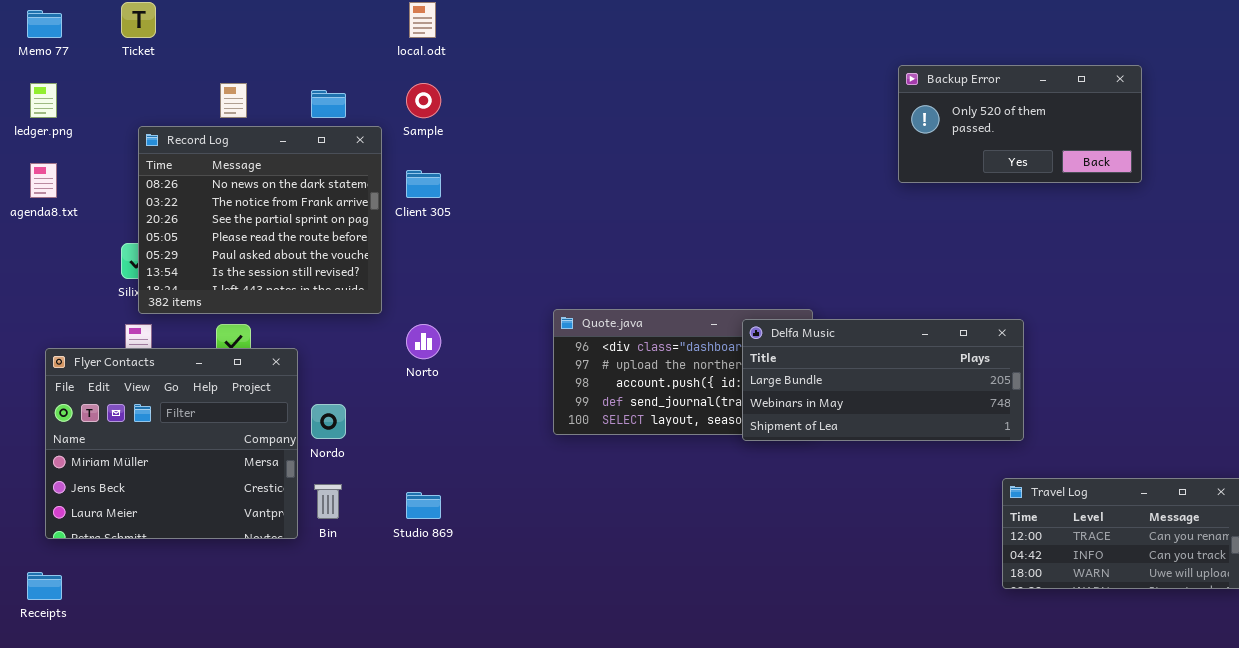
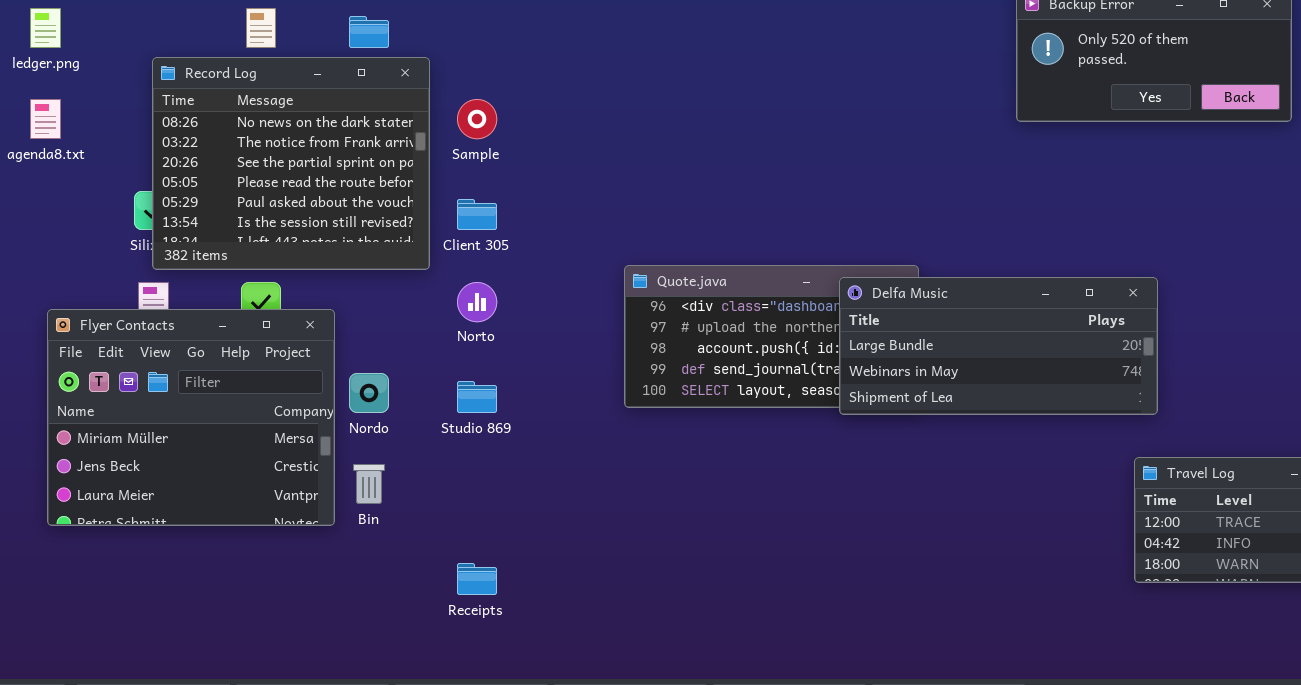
Sample: [406,83,441,118] -> [457,99,497,139], moved
Client 305: [406,170,441,198] -> [457,199,497,230], moved
Studio 869: [406,492,441,519] -> [457,381,497,413], moved
Receipts: [27,572,62,600] -> [457,563,497,595], moved

